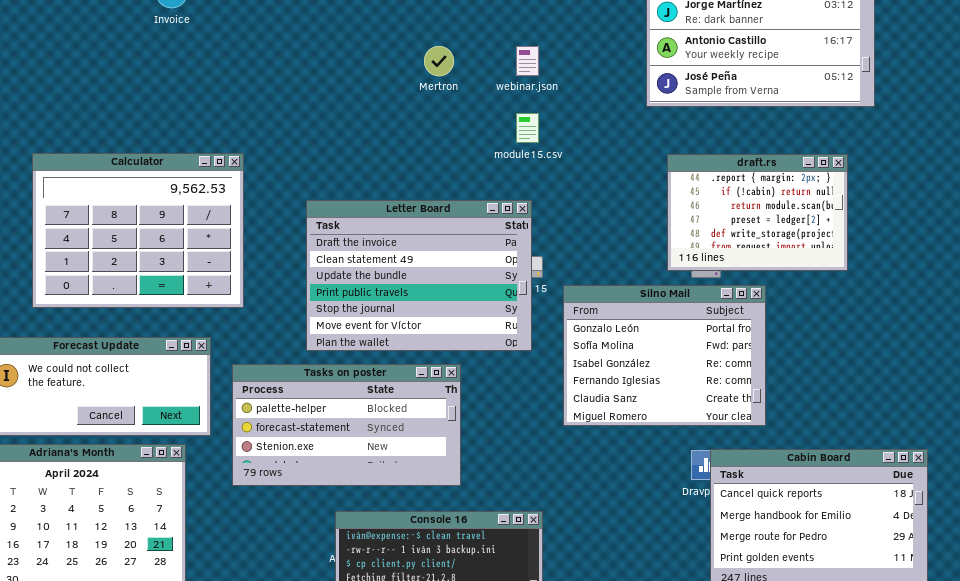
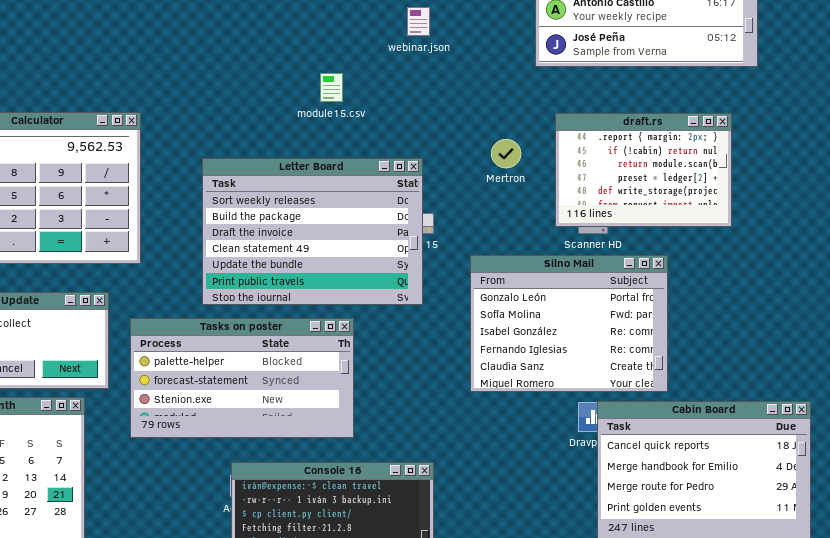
Mertron: [424,46,454,76] -> [491,139,521,168], moved
module15.csv: [516,113,539,143] -> [320,73,343,102], moved
Letter Board: [306,200,532,351] -> [202,158,423,305], scrolled up 2 rows
Silno Mail: [563,285,766,426] -> [470,255,668,392], moved

